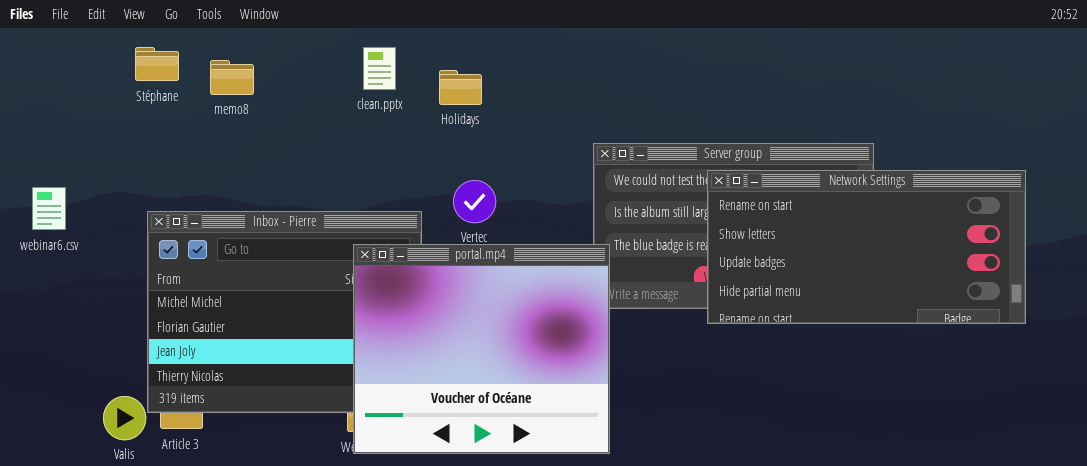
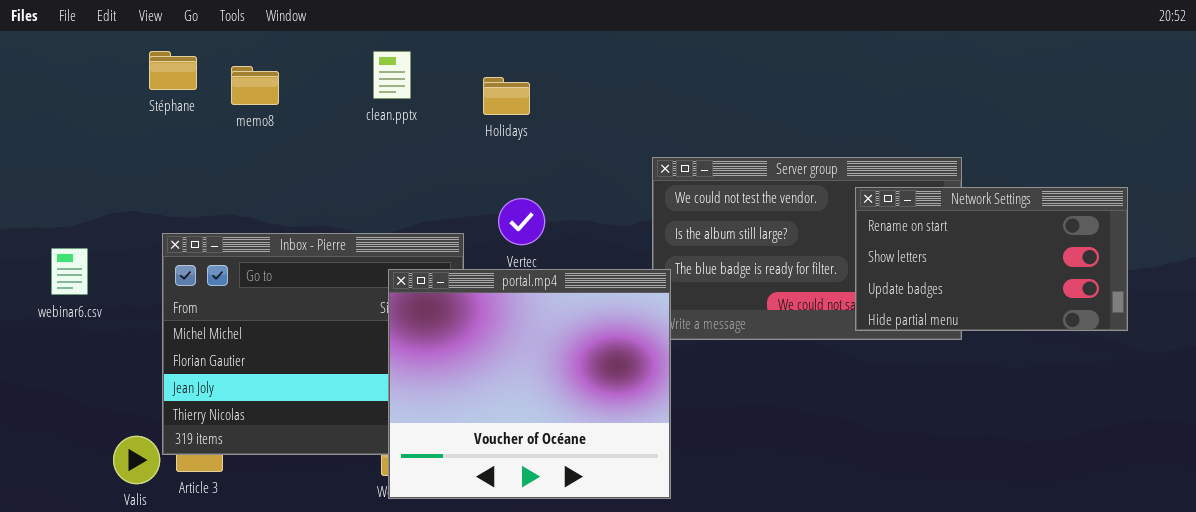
clean.pptx: [363,47,396,90] -> [373,51,411,99], moved
Network Settings: [707,170,1026,324] -> [855,187,1128,331], resized
webinar6.csv: [32,187,66,230] -> [51,248,88,295], moved

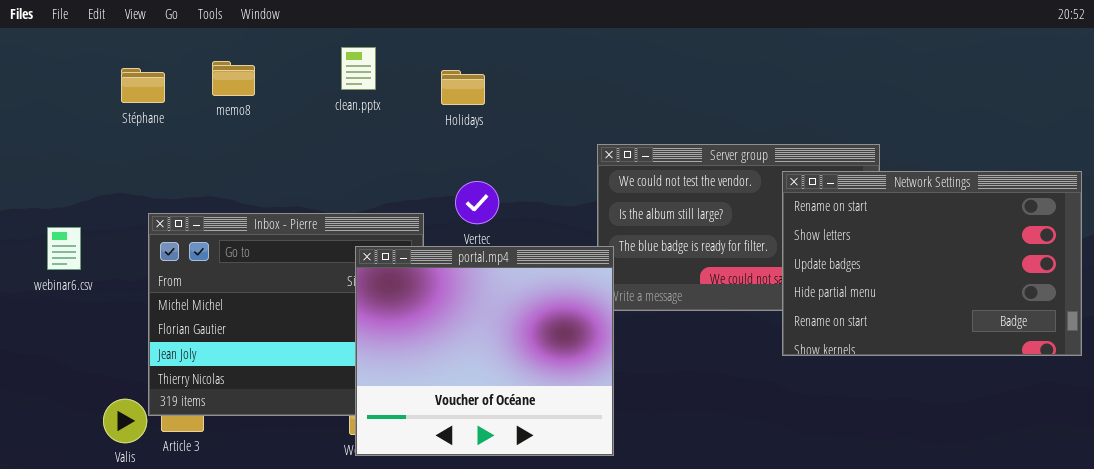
Stéphane: [149,51,197,90] -> [121,68,165,103], moved
Network Settings: [855,187,1128,331] -> [782,171,1082,356], resized

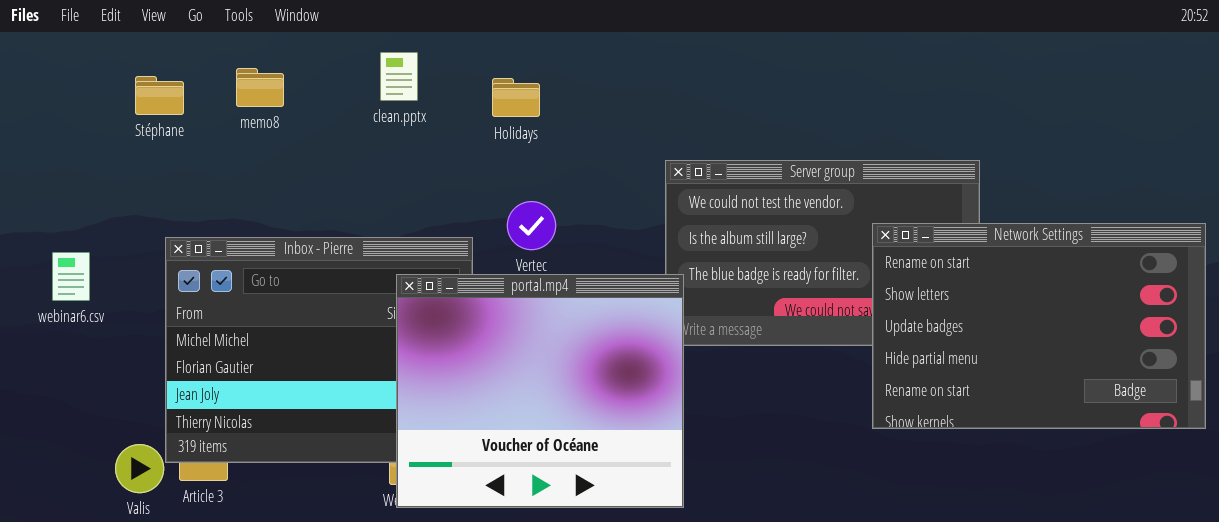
Network Settings: [782,171,1082,356] -> [872,223,1206,429], moved

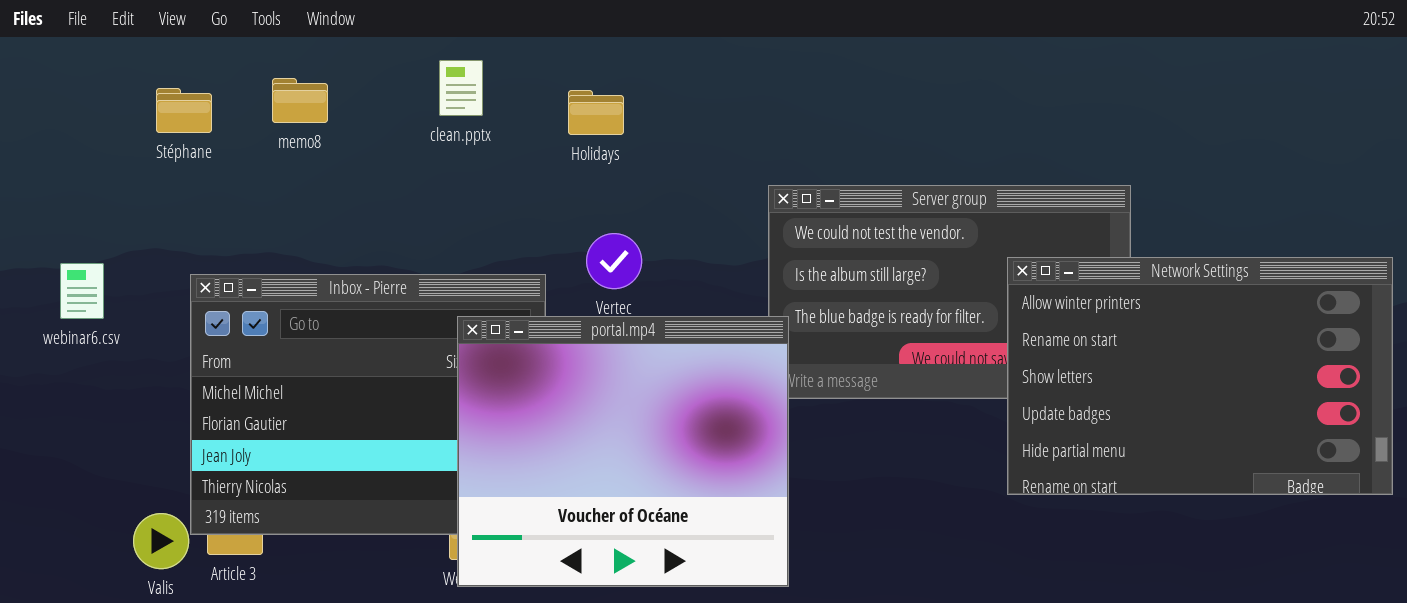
Network Settings: [872,223,1206,429] -> [1007,257,1393,495], scrolled up 1 row
webinar6.csv: [52,252,90,301] -> [60,263,104,319], moved

